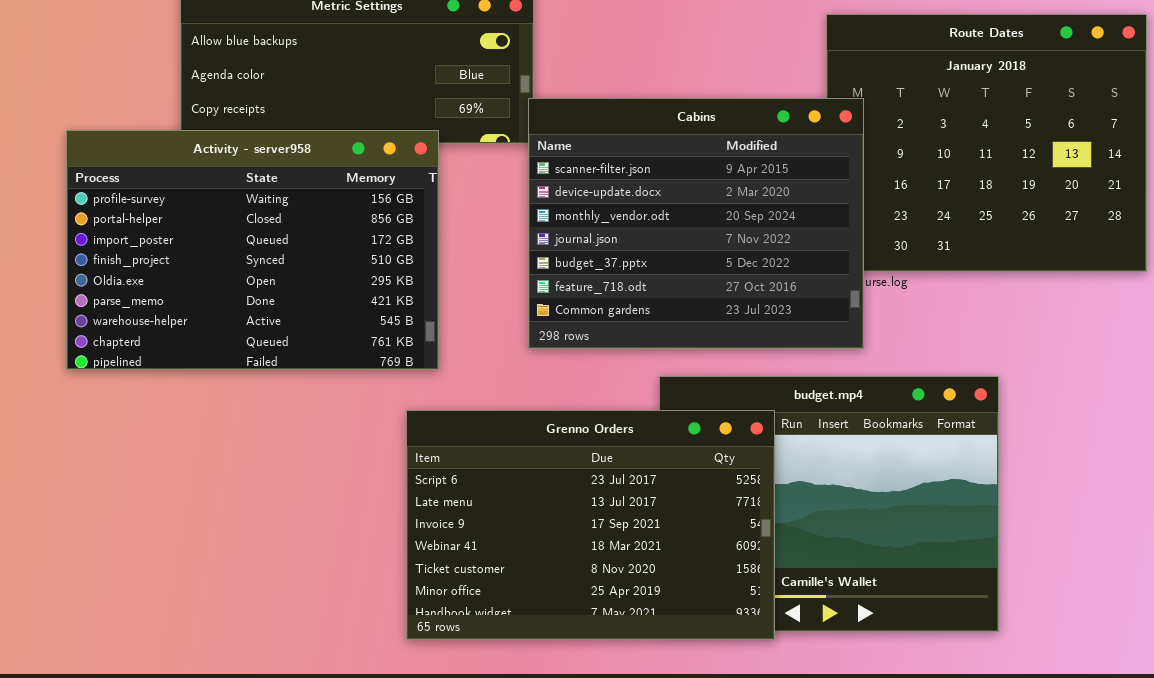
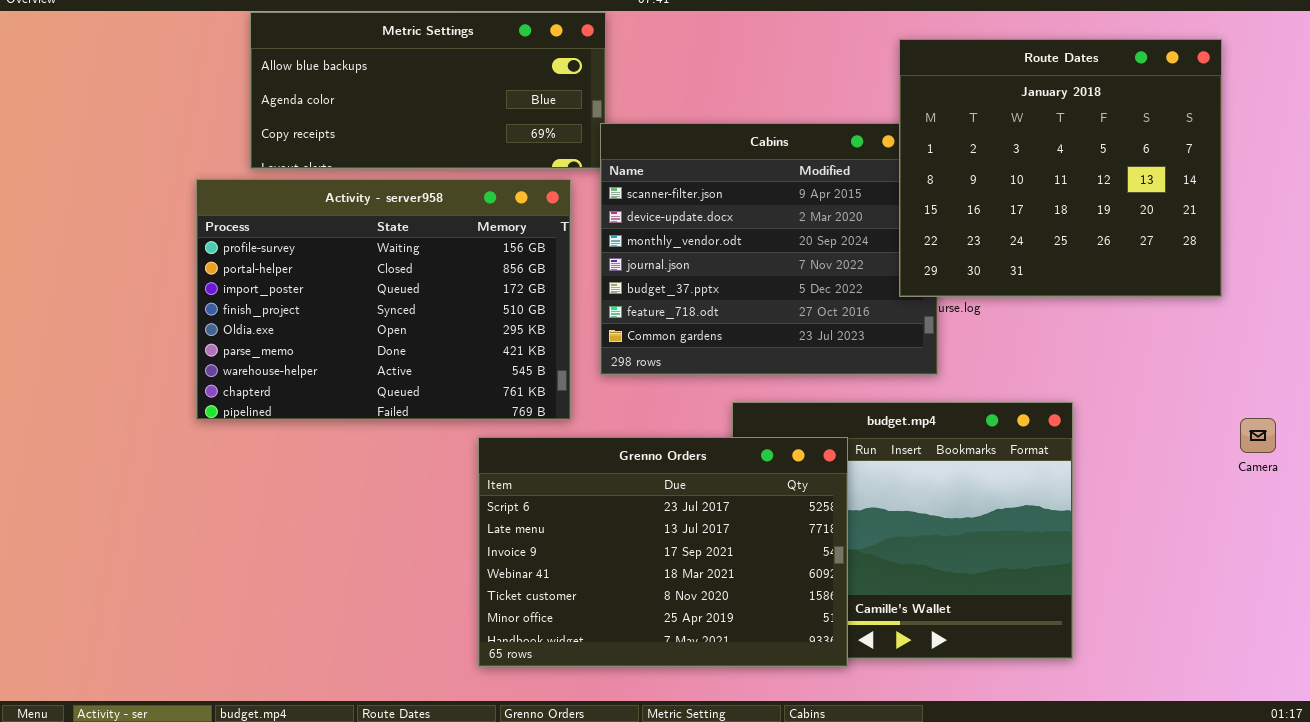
Route Dates: [826,14,1147,272] -> [899,39,1222,297], raised
Activity - server958: [66,130,439,370] -> [196,179,571,420], moved

